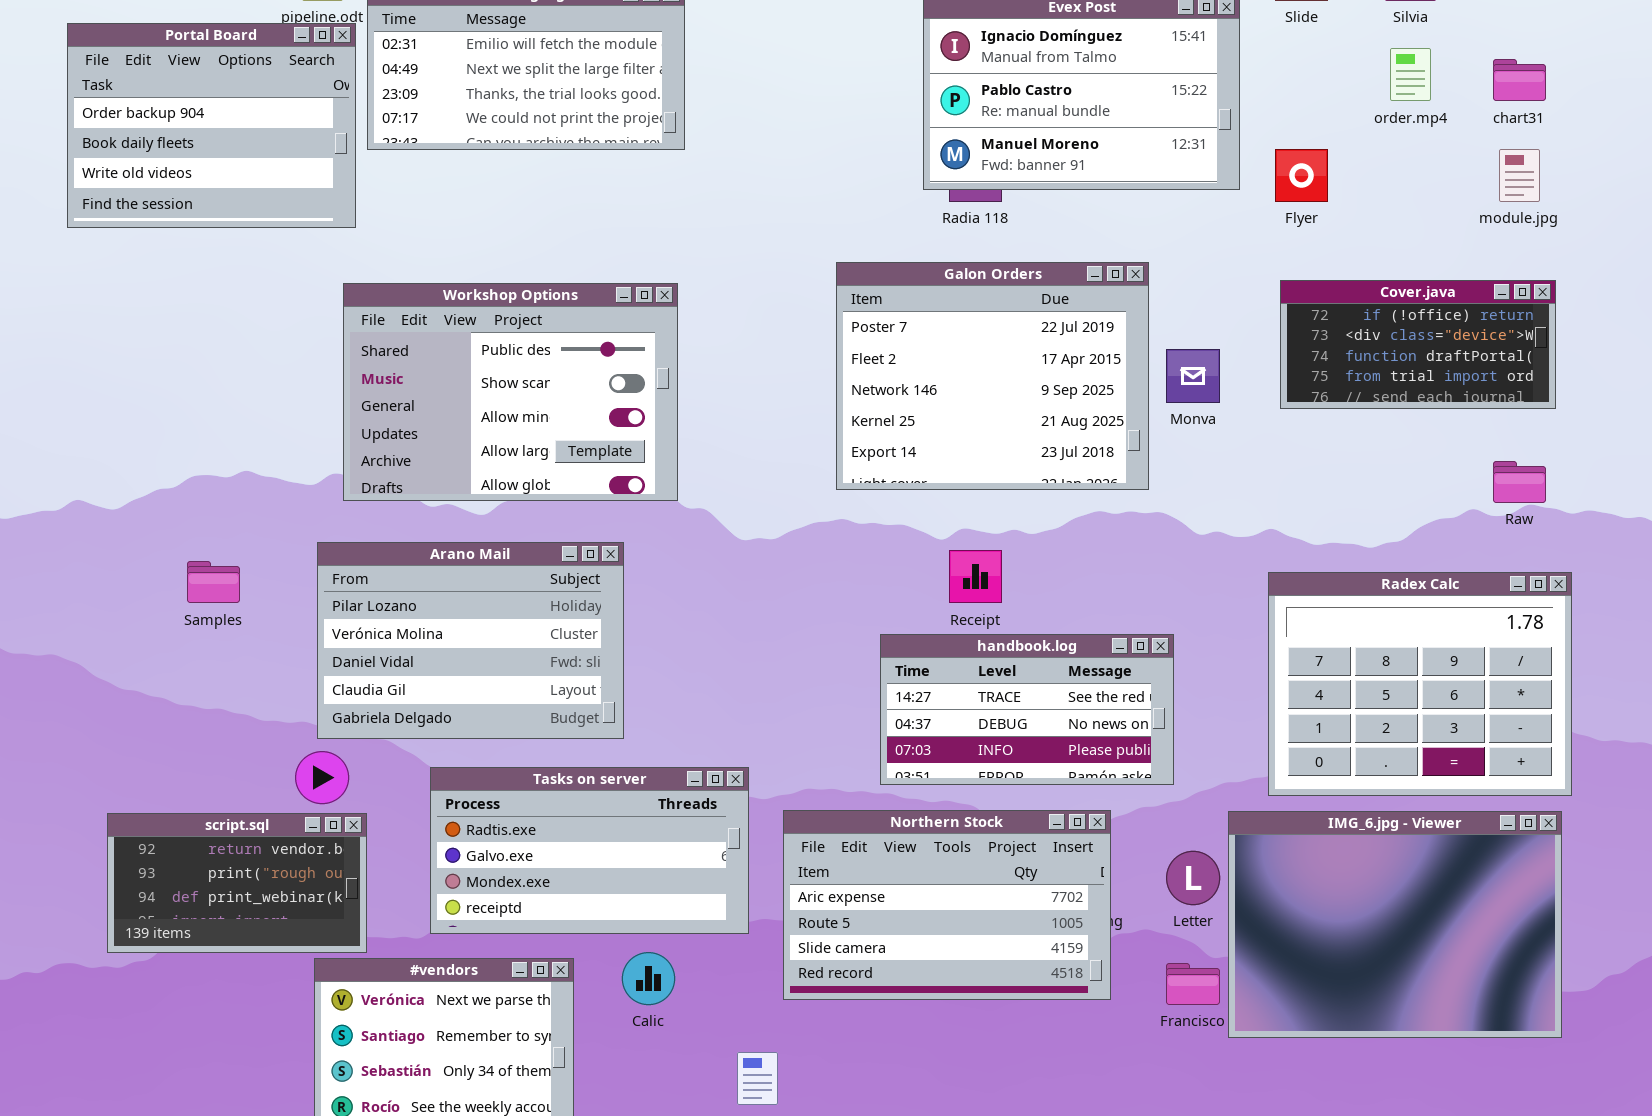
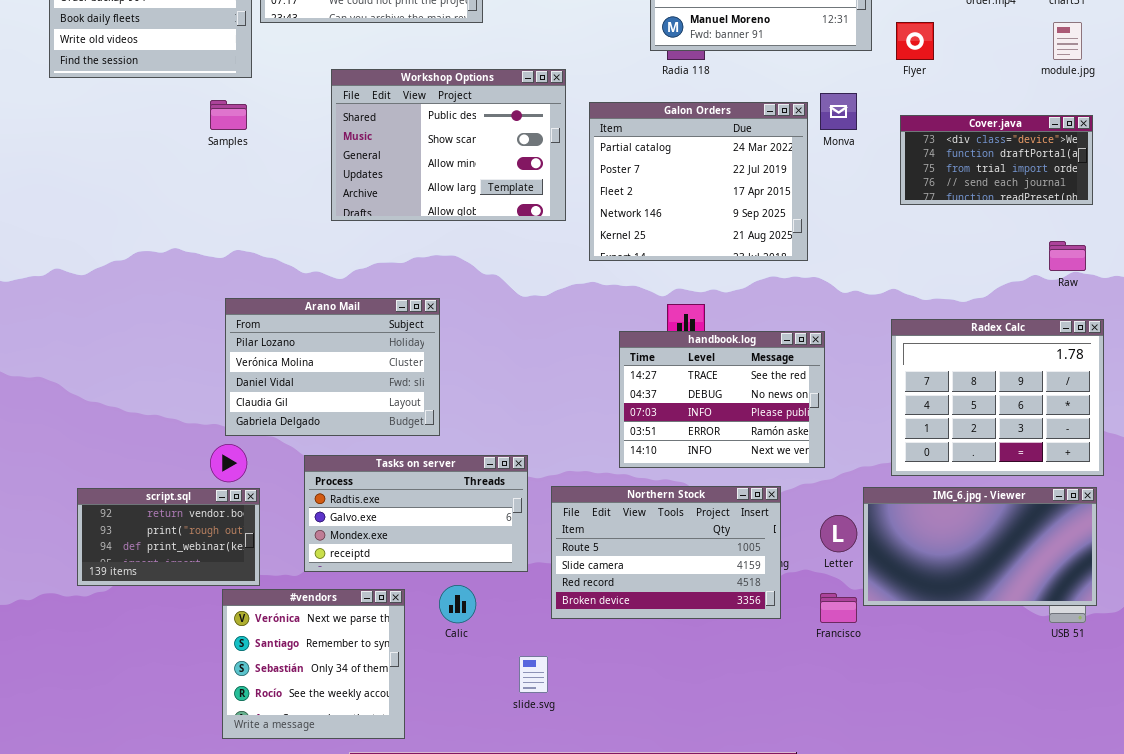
Galon Orders: [836,262,1149,490] -> [589,102,808,261], scrolled up 1 row
Cover.java: [1280,280,1556,409] -> [900,115,1093,205], scrolled down 1 row
Workshop Options: [343,283,678,501] -> [331,69,566,221], moved
Monva: [1166,349,1220,403] -> [820,93,857,130], moved
Samples: [187,561,240,603] -> [210,100,247,130], moved
handbook.log: [880,634,1174,785] -> [619,331,825,468], resized
Northern Stock: [783,810,1111,1000] -> [551,486,781,619], scrolled down 1 row
IMG_6.jpg - Viewer: [1228,811,1562,1038] -> [863,487,1097,606], resized

